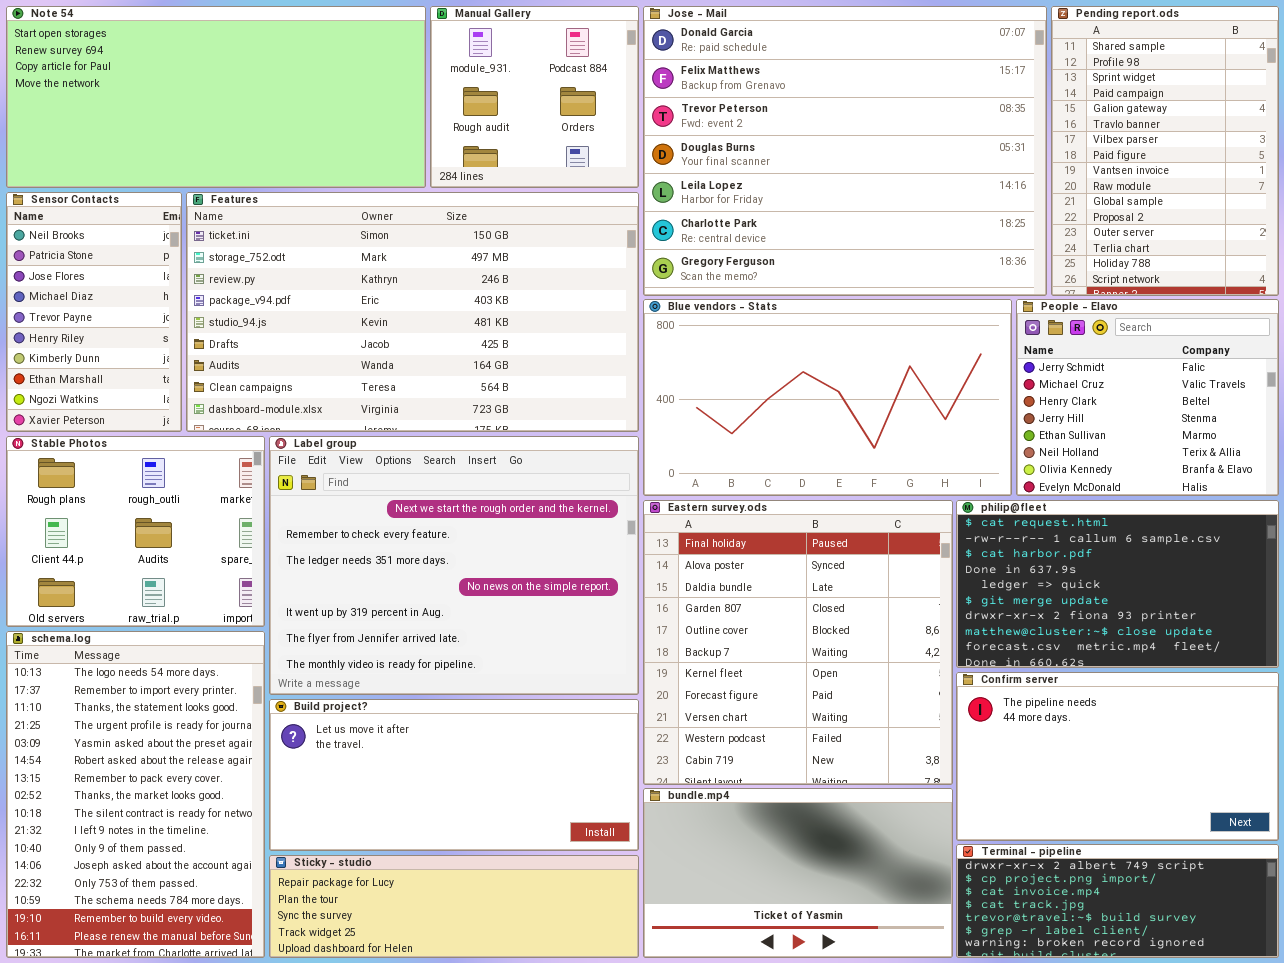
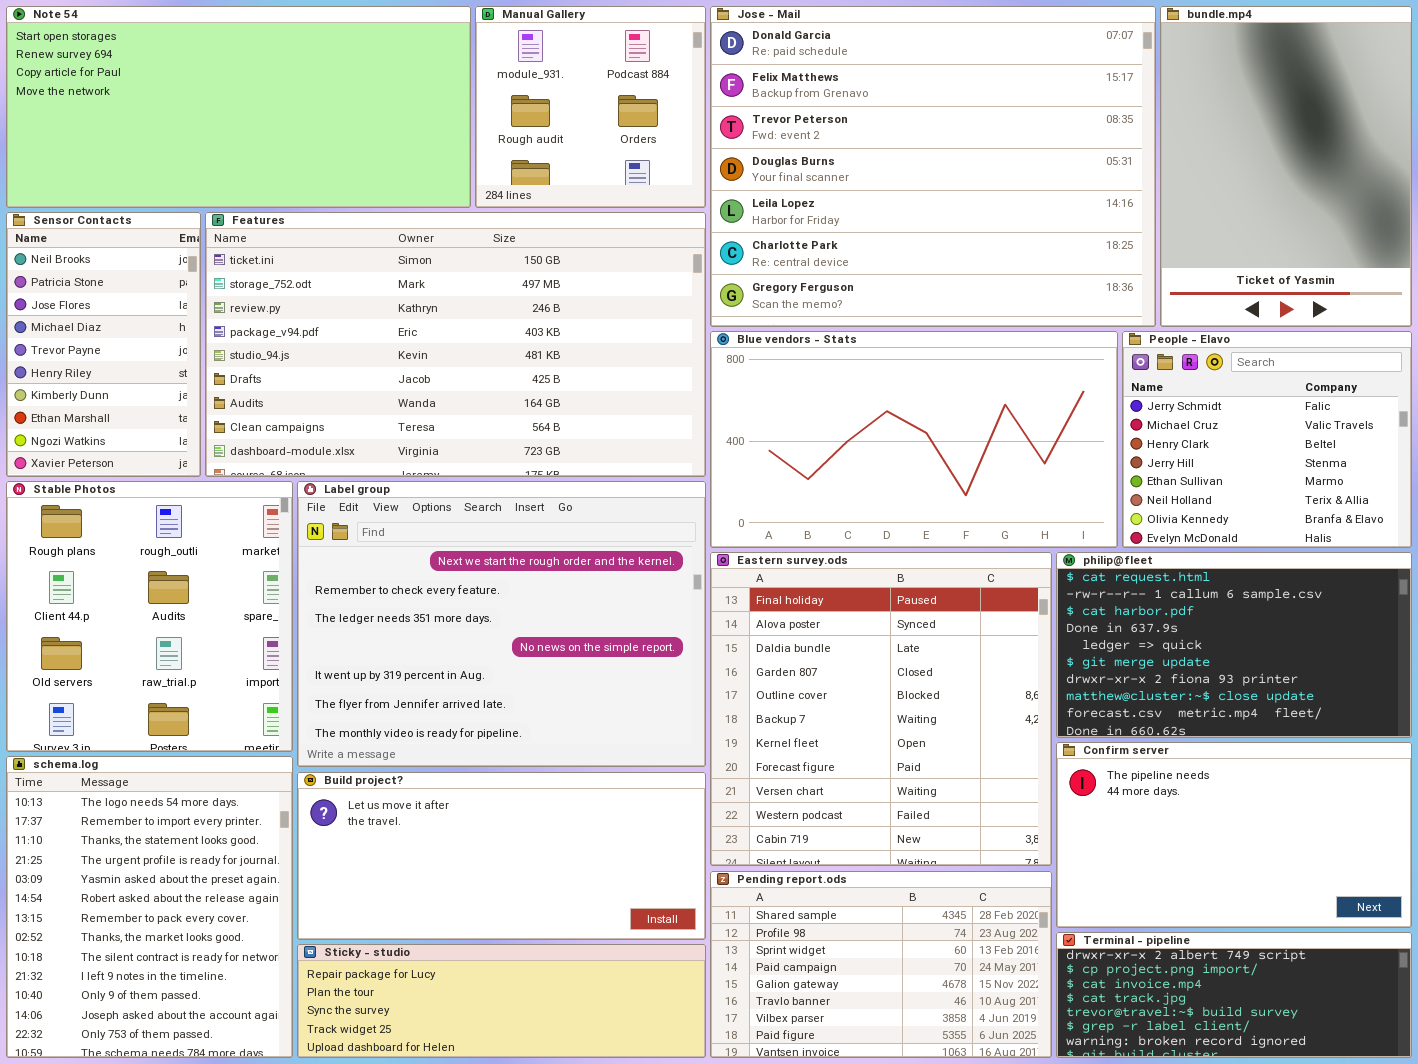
Pending report.ods: [1051,6,1279,296] -> [710,871,1052,1058], moved, resized
Stable Photos: [6,436,265,627] -> [6,481,293,752], resized
schema.log: [6,631,265,958] -> [6,756,293,1058], resized
bundle.mp4: [643,788,953,958] -> [1160,6,1412,327], moved, resized

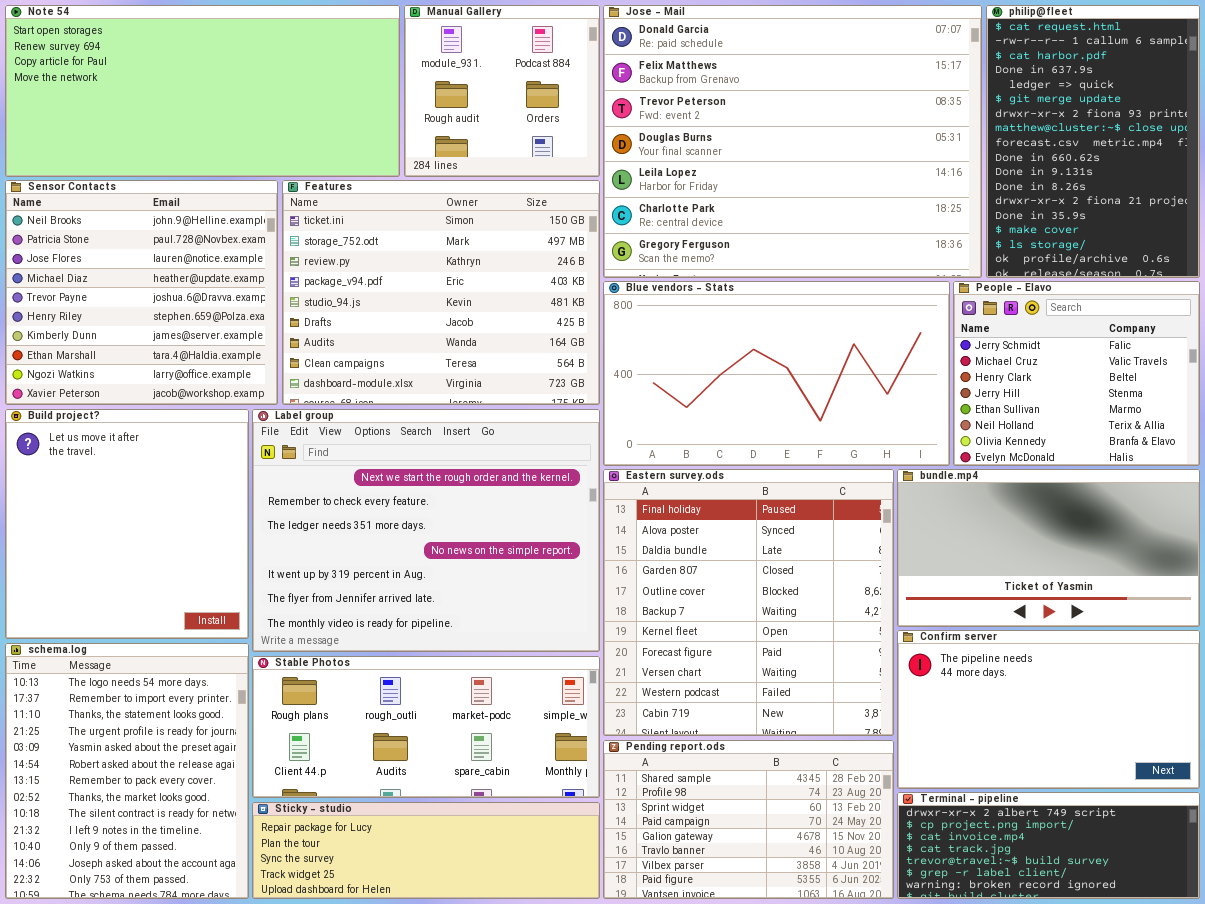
bundle.mp4: [1160,6,1412,327] -> [897,469,1200,627], moved, resized
Sensor Contacts: [6,212,201,477] -> [5,180,278,405], resized
Features: [205,212,706,477] -> [282,180,600,405], resized
Stable Photos: [6,481,293,752] -> [252,656,600,798], moved, resized
philip@fleet: [1056,552,1412,738] -> [986,5,1200,278], moved, resized
Build project?: [297,772,706,940] -> [5,409,249,639], moved, resized

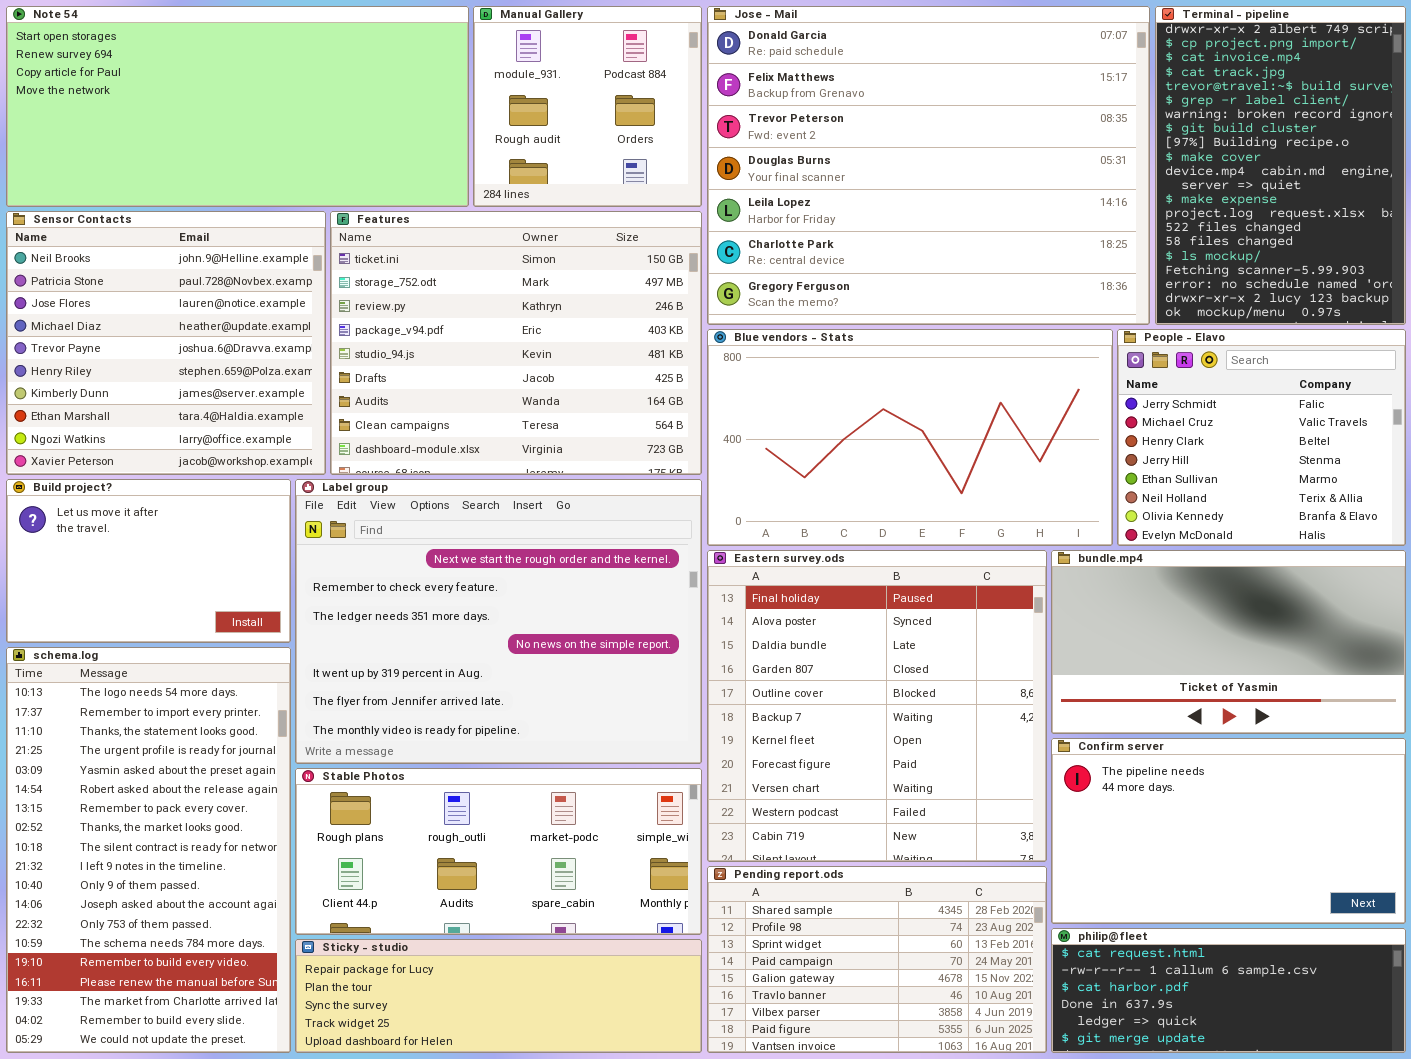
philip@fleet: [986,5,1200,278] -> [1051,928,1406,1053], moved, resized
Build project?: [5,409,249,639] -> [6,479,291,643], resized
schema.log: [5,643,249,899] -> [6,647,291,1053], resized
Terminal - pipeline: [897,792,1200,899] -> [1155,6,1406,325], moved, resized

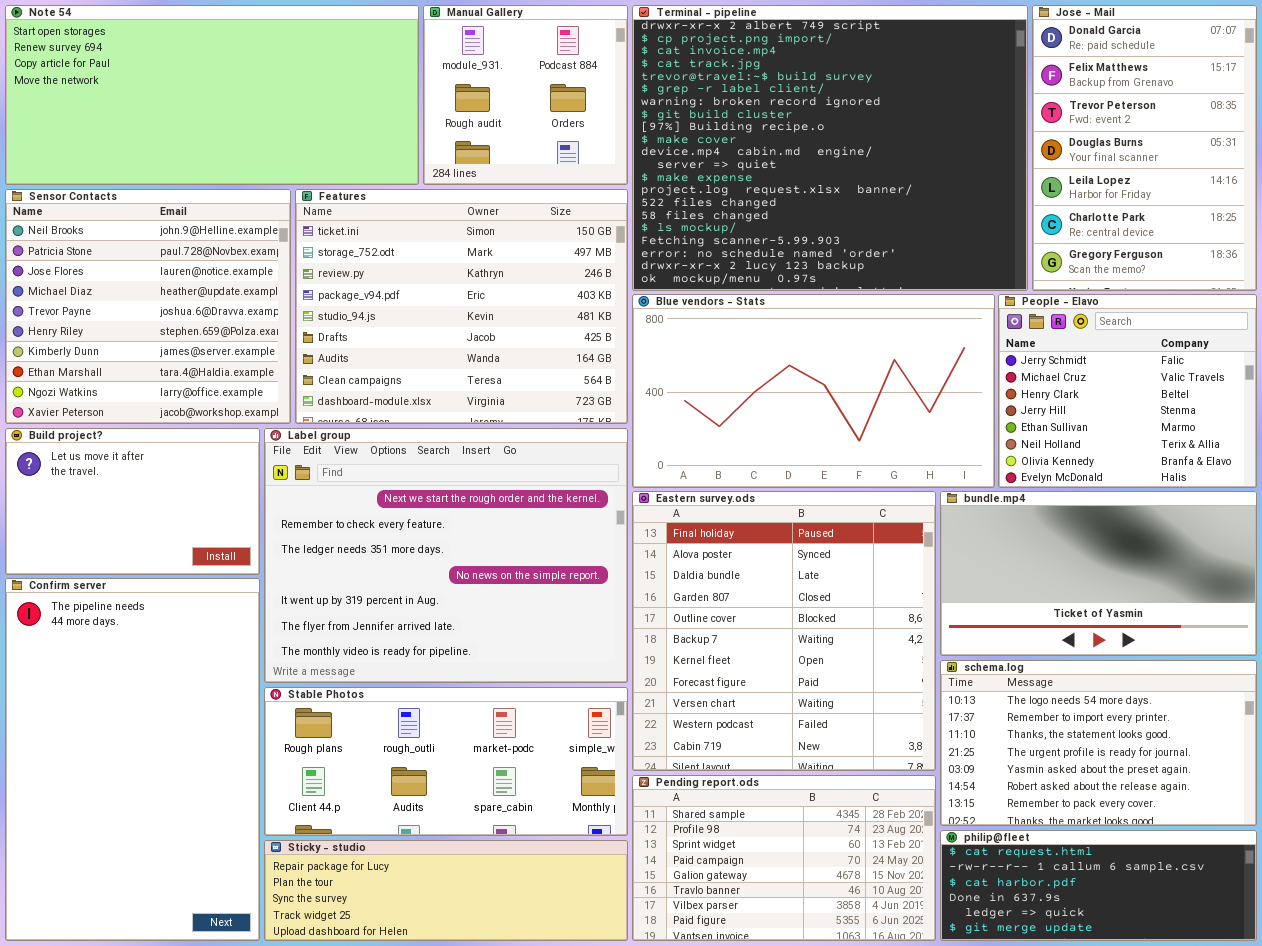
Jose - Mail: [707,6,1150,325] -> [1032,5,1257,291], moved, resized
Terminal - pipeline: [1155,6,1406,325] -> [632,5,1028,291], moved, resized
schema.log: [6,647,291,1053] -> [940,660,1257,826], moved, resized
Confirm server: [1051,738,1406,924] -> [5,578,260,941], moved, resized

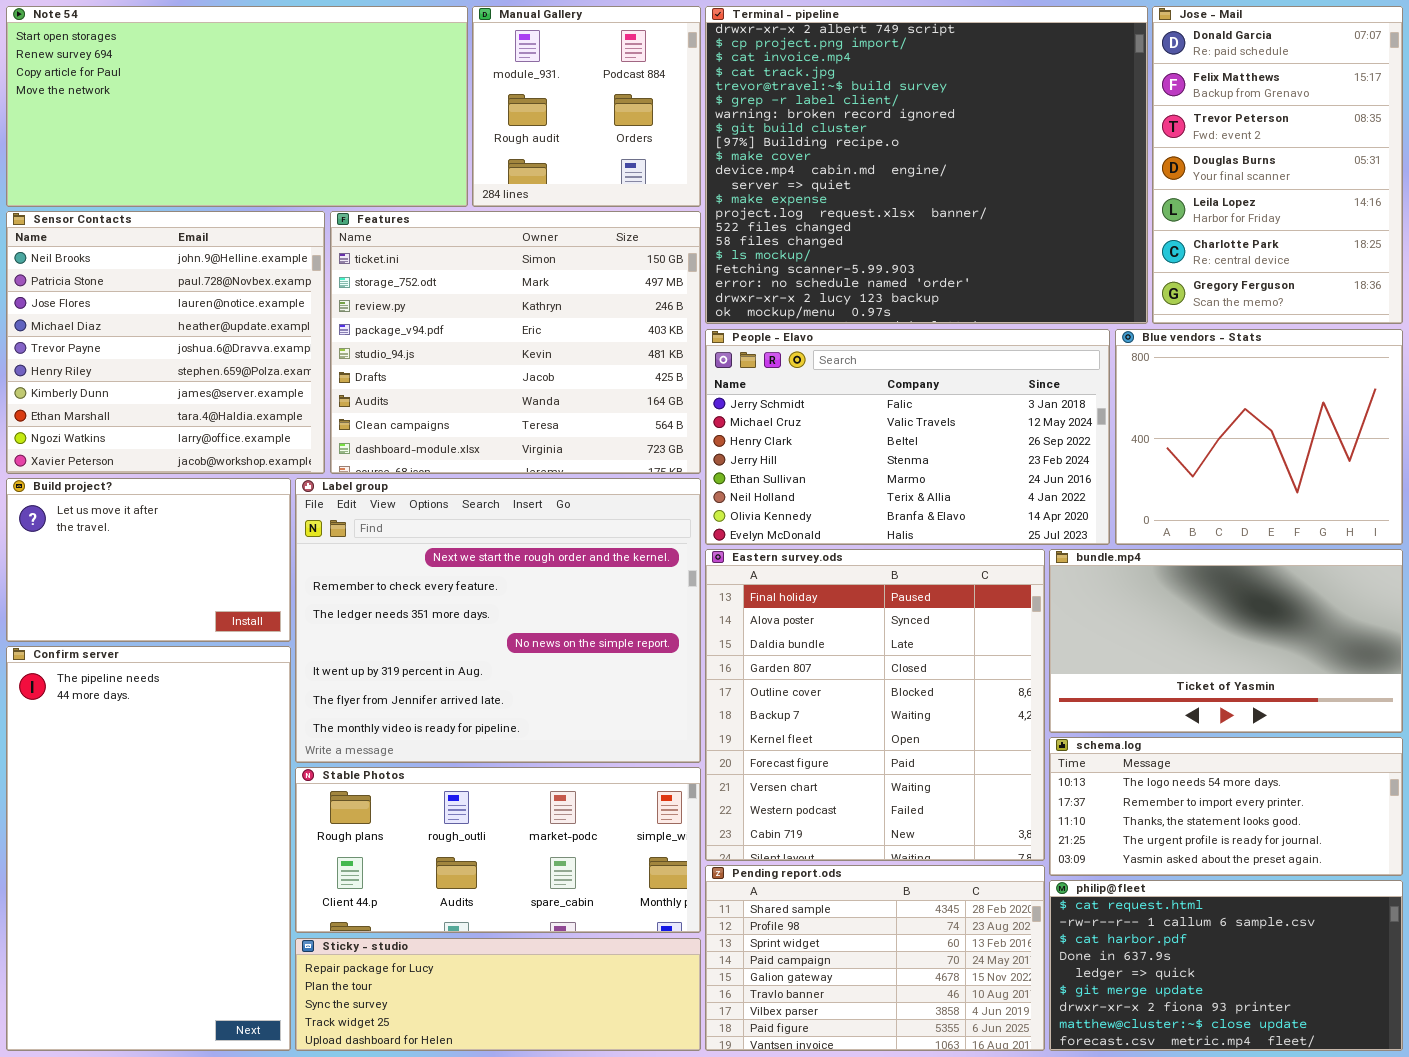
Blue vendors - Stats: [632,294,995,488] -> [1115,329,1403,545], moved, resized
People - Elavo: [998,294,1257,488] -> [705,329,1110,545], moved, resized
schema.log: [940,660,1257,826] -> [1049,737,1403,876], resized
philip@fleet: [940,830,1257,941] -> [1049,880,1403,1051], resized

